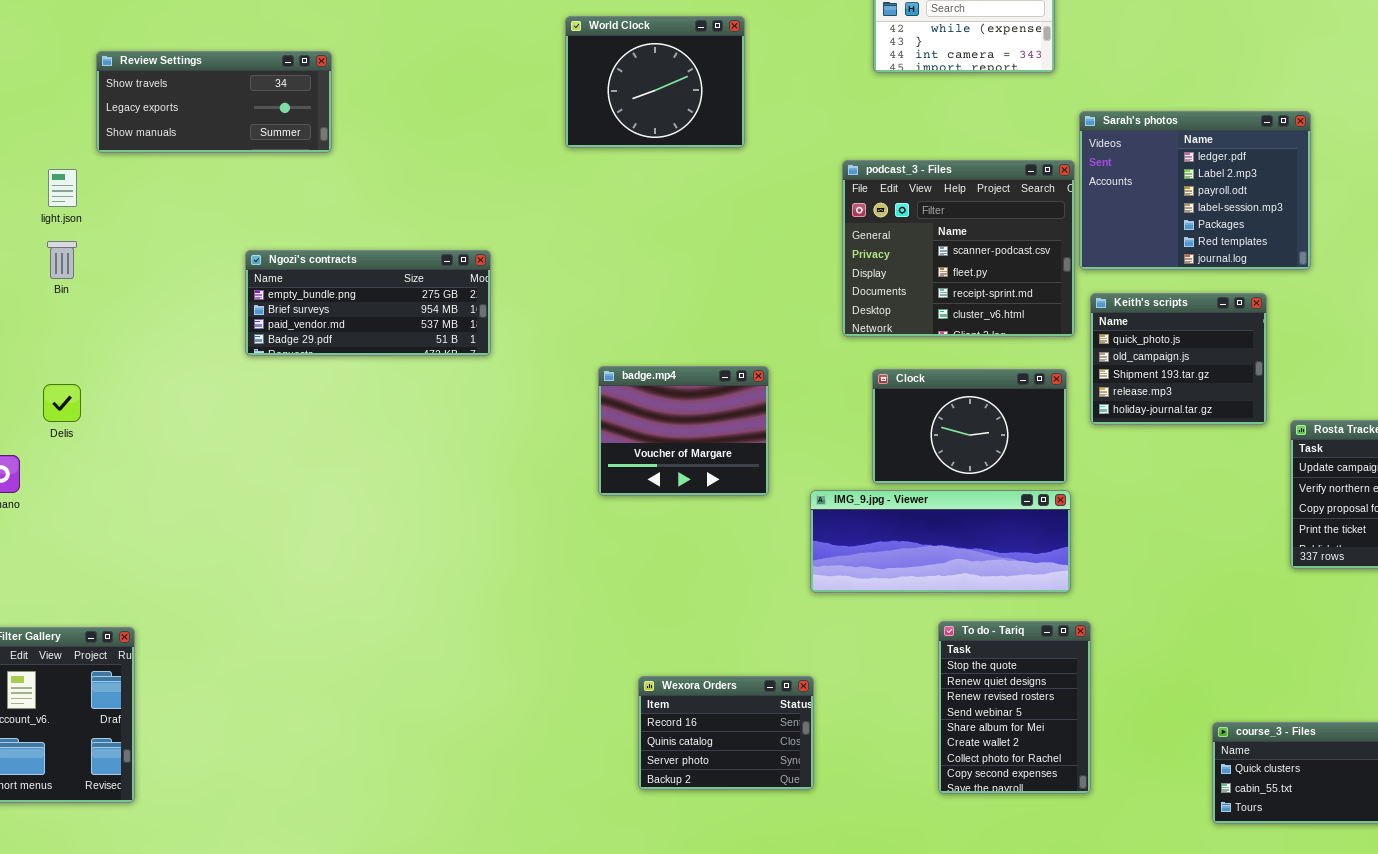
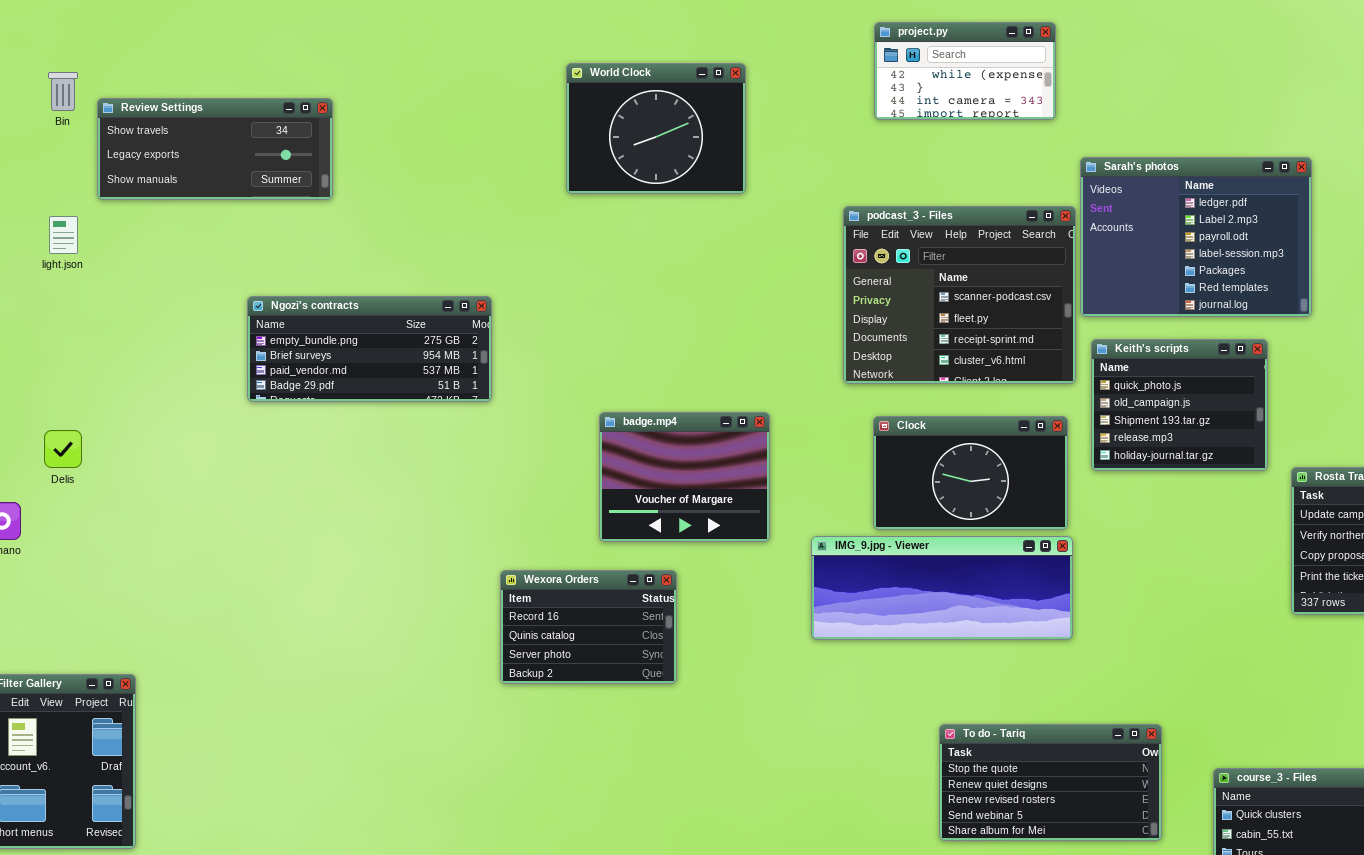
Bin: [47,241,77,279] -> [48,72,78,111], moved
To do - Tariq: [938,621,1091,794] -> [939,724,1162,841], resized
Wexora Orders: [638,676,814,790] -> [500,570,677,684], moved

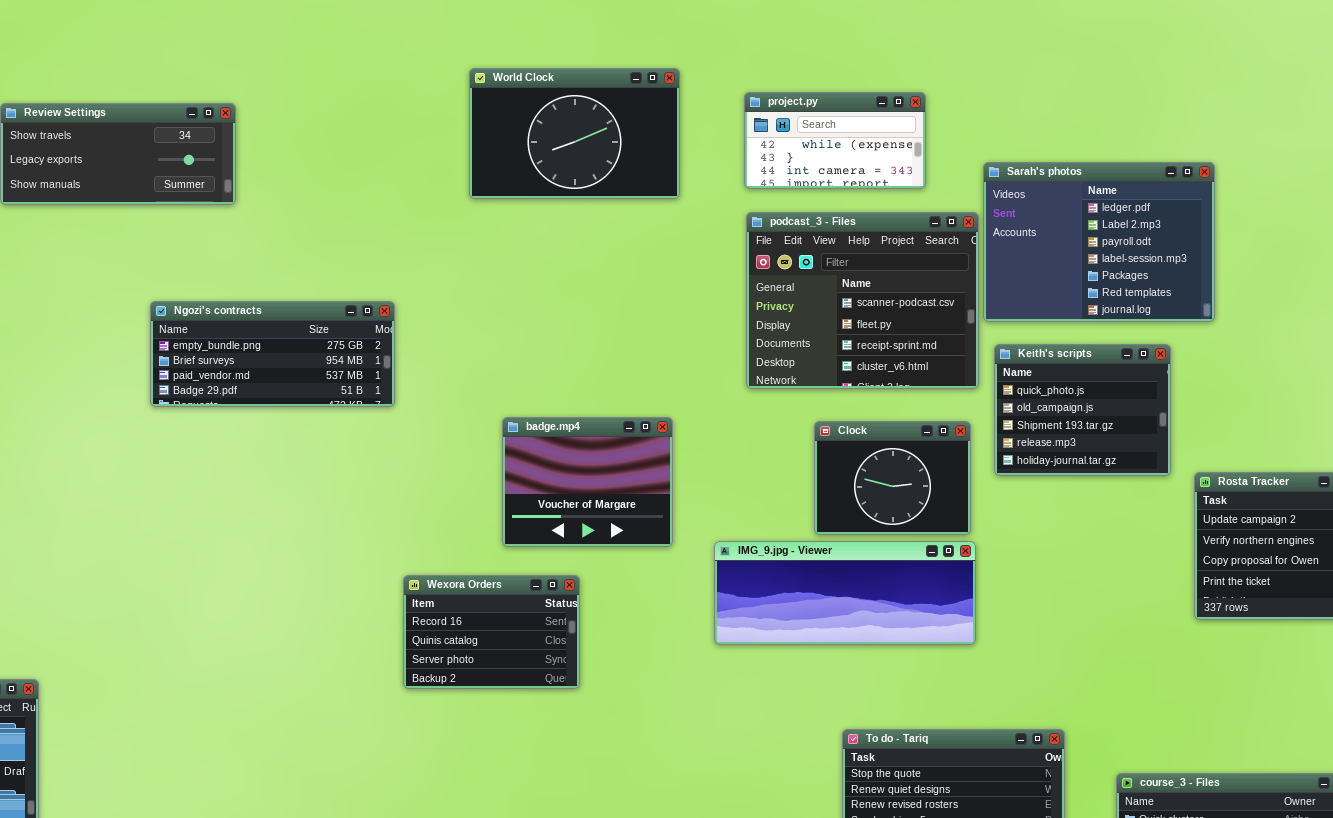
project.py: [874,22,1056,120] -> [744,92,926,189], moved
World Clock: [566,63,746,194] -> [469,68,680,199], resized
Clock: [873,416,1068,530] -> [814,421,971,535], resized

